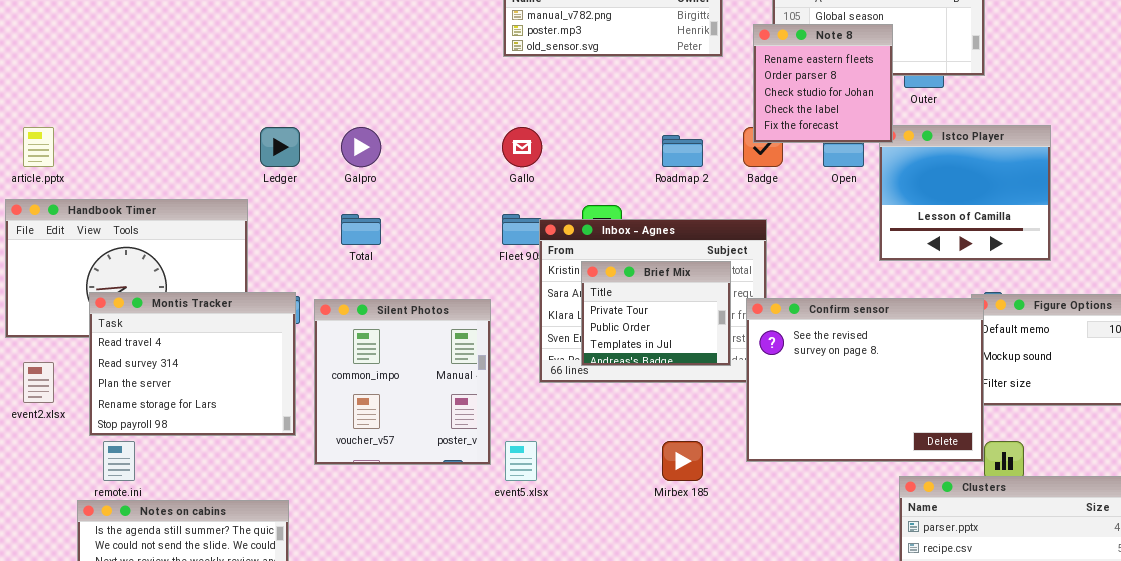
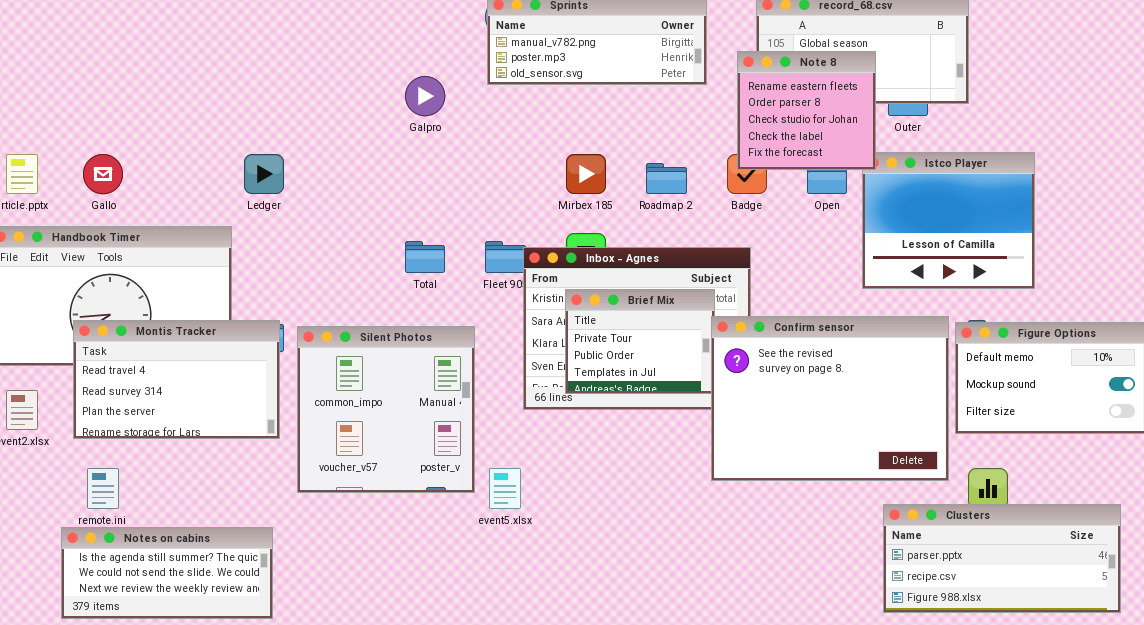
Galpro: [341,127,381,167] -> [405,76,445,116], moved
Gallo: [502,127,542,167] -> [83,154,123,194], moved
Total: [341,214,381,245] -> [405,241,445,273], moved
Montis Tracker: [89,292,296,436] -> [73,320,280,439], resized
Confirm sensor: [746,298,984,462] -> [711,316,949,481], moved
Mirbex 185: [662,441,703,481] -> [566,154,606,194], moved

